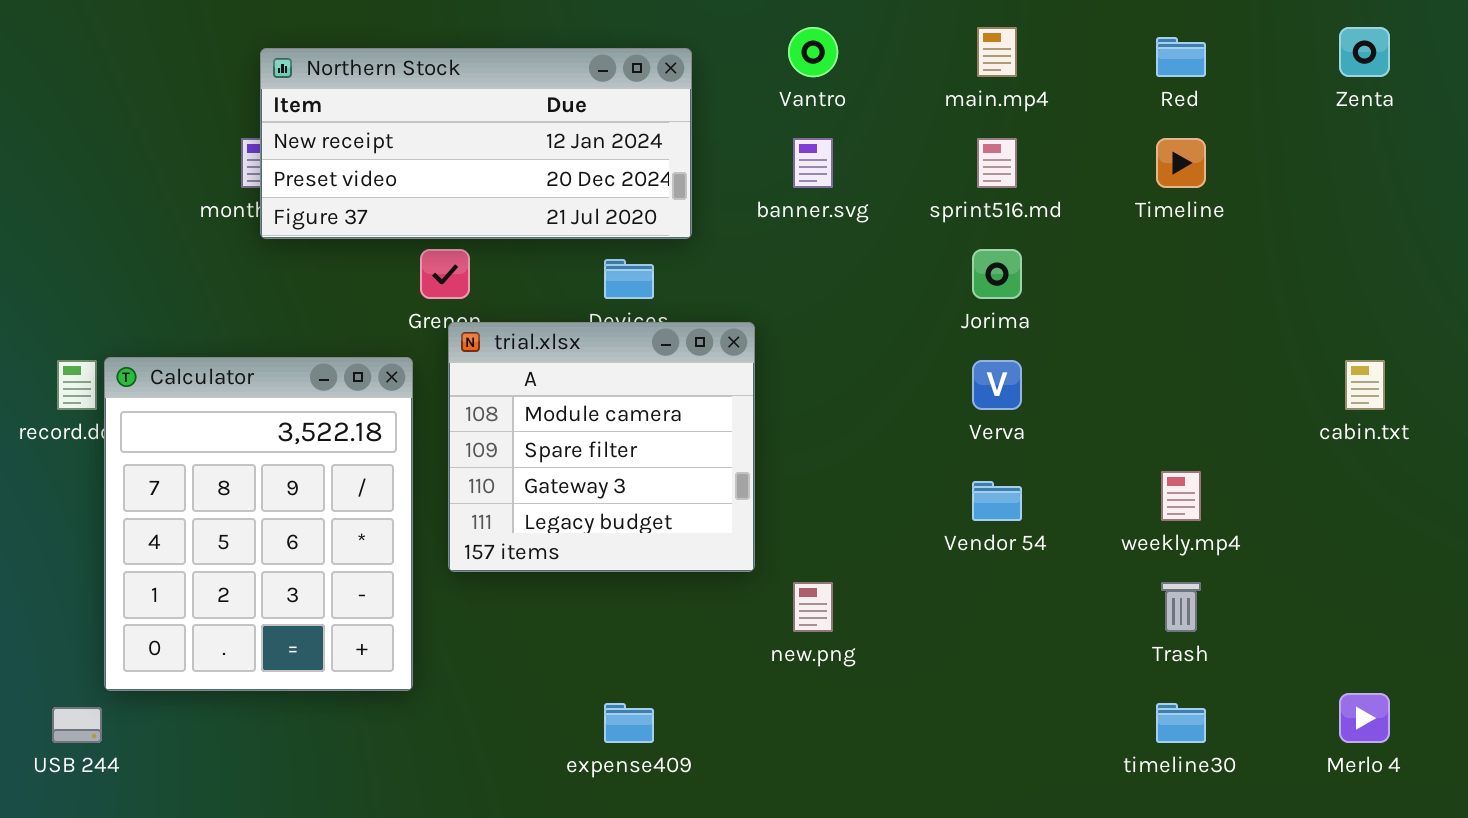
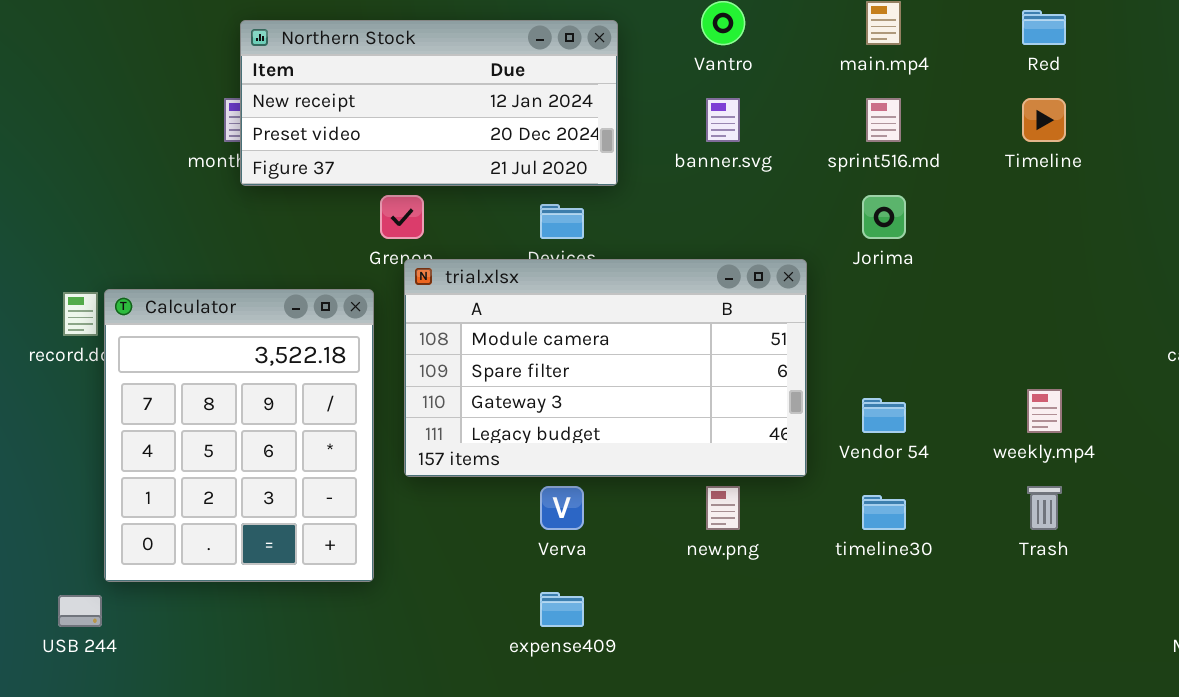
trial.xlsx: [448,322,755,572] -> [404,259,807,477], resized
Verva: [972,360,1022,410] -> [540,486,584,530], moved
timeline30: [1156,703,1206,743] -> [862,495,906,530], moved

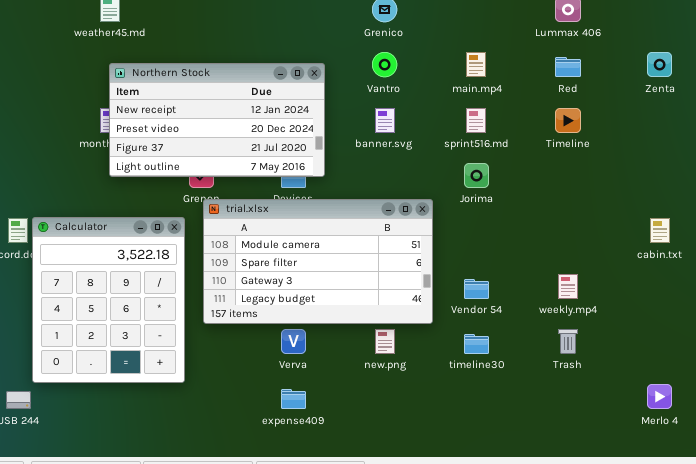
Northern Stock: [240,20,618,186] -> [109,63,325,177], resized

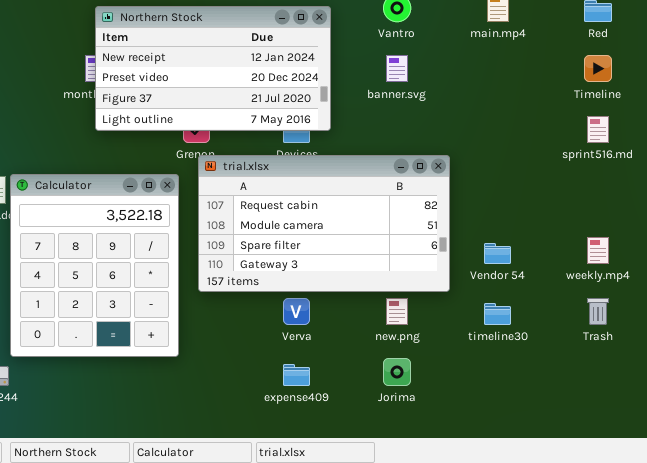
sprint516.md: [466,108,486,133] -> [587,116,609,143], moved
Jorima: [464,163,489,188] -> [383,358,411,386], moved
trial.xlsx: [203,199,433,324] -> [198,155,450,292], scrolled up 1 row

